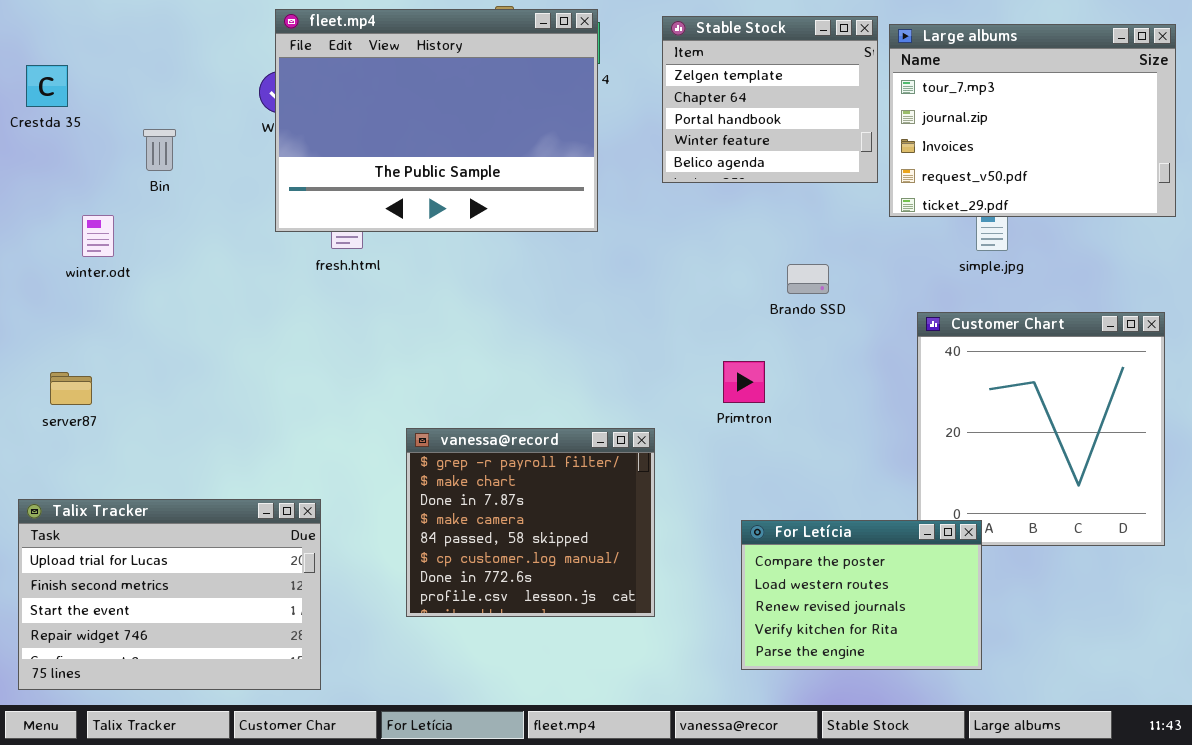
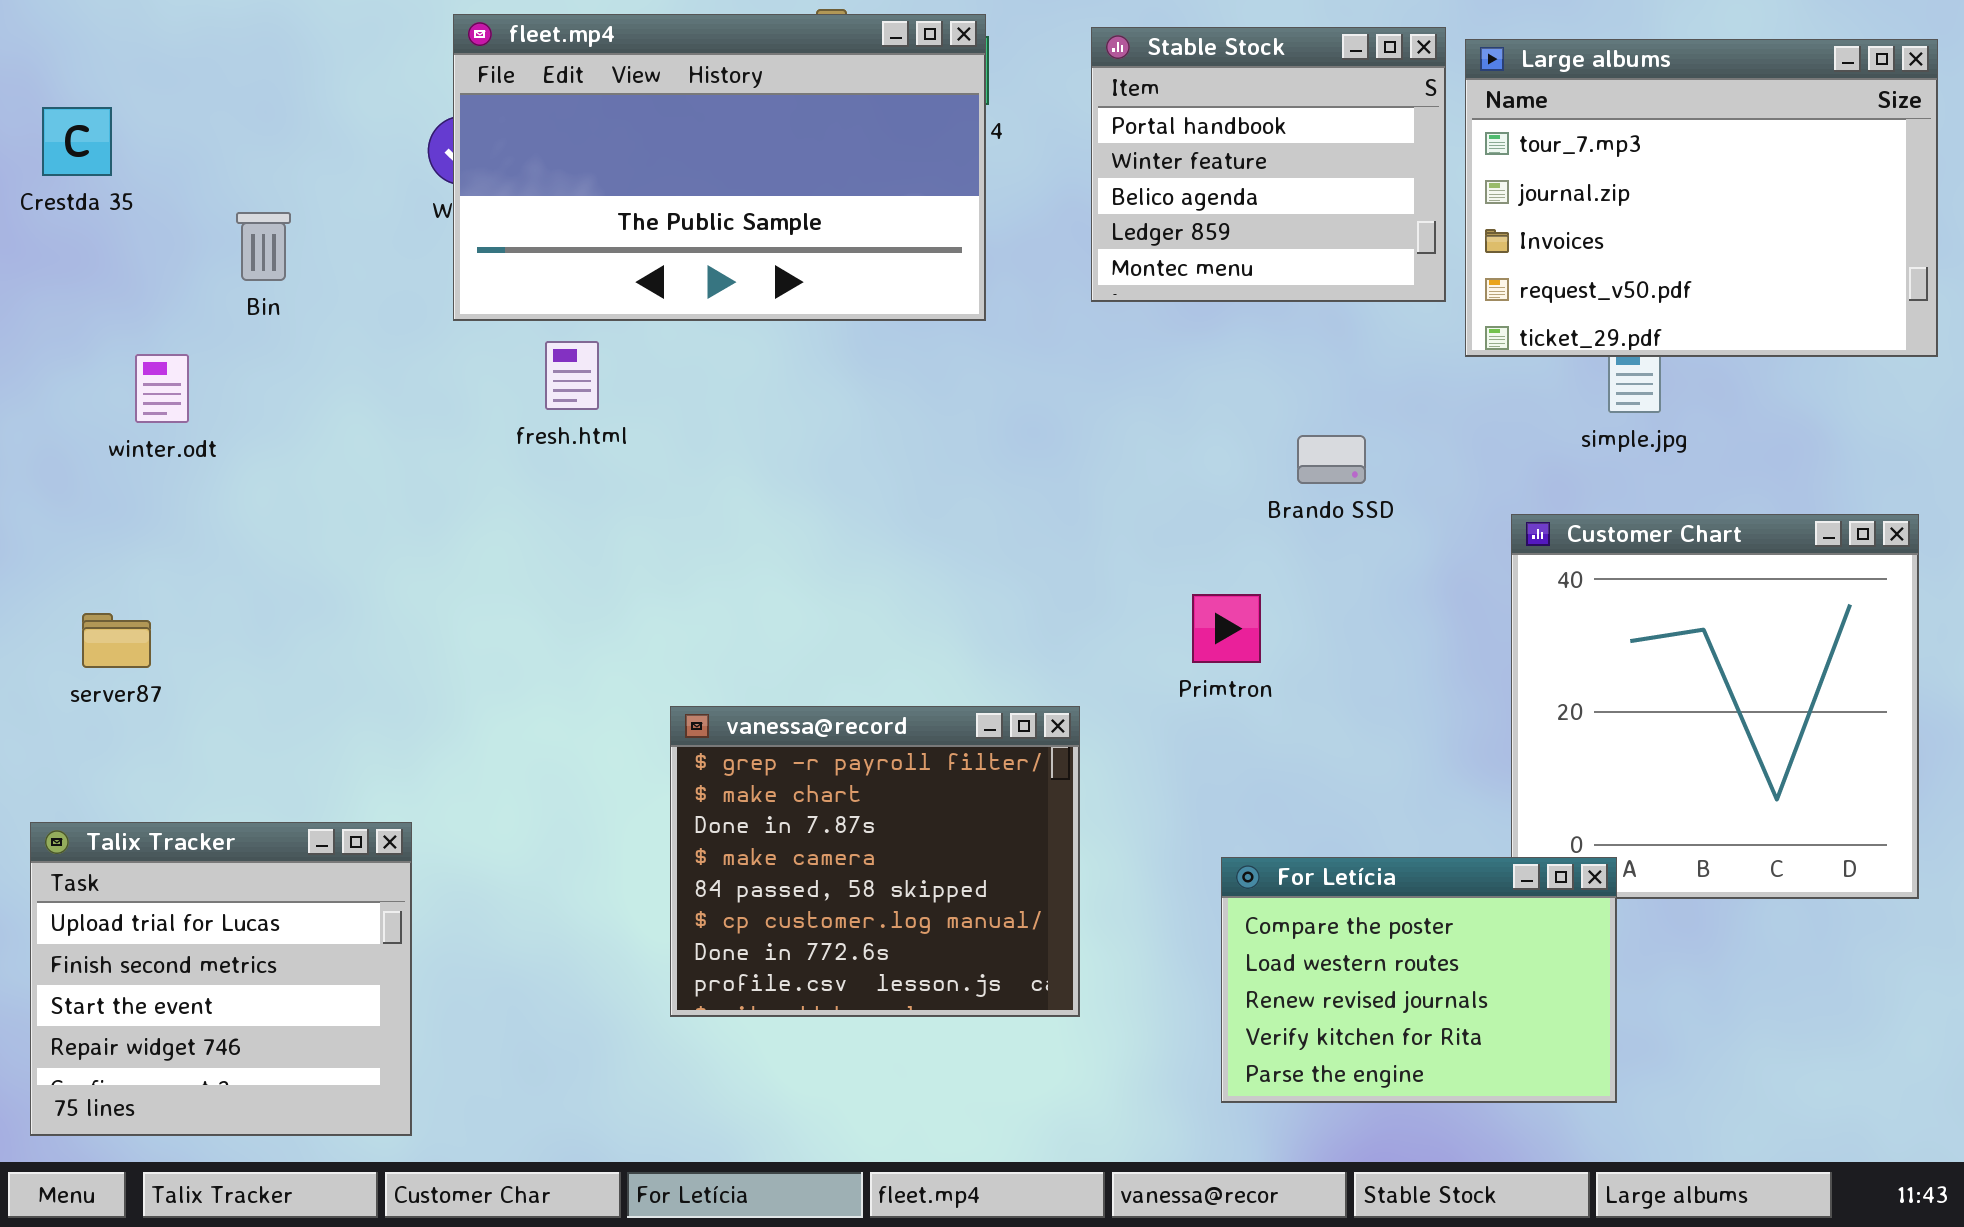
fleet.mp4: [275,9,598,232] -> [453,14,986,321], resized
Stable Stock: [662,16,878,183] -> [1091,27,1446,302], scrolled down 2 rows
Talix Tracker: [18,499,321,690] -> [30,822,412,1136], resized

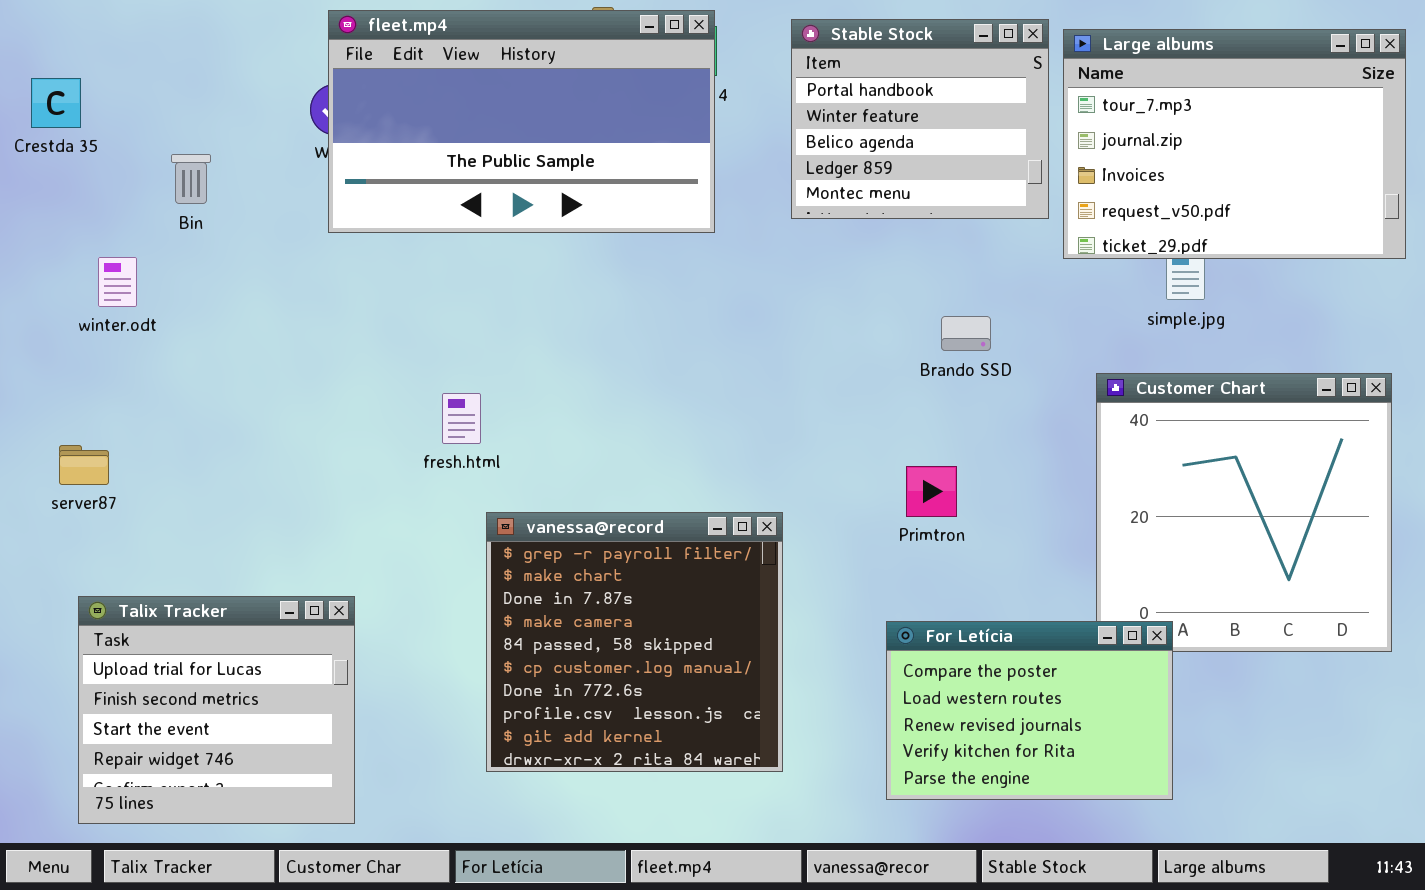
fresh.html: [545,341,599,410] -> [442,393,481,444], moved
Primtron: [1192,594,1261,663] -> [906,466,957,517], moved
vanessa@record: [670,706,1080,1017] -> [486,512,783,772], resized
Talix Tracker: [30,822,412,1136] -> [78,596,355,824], moved

